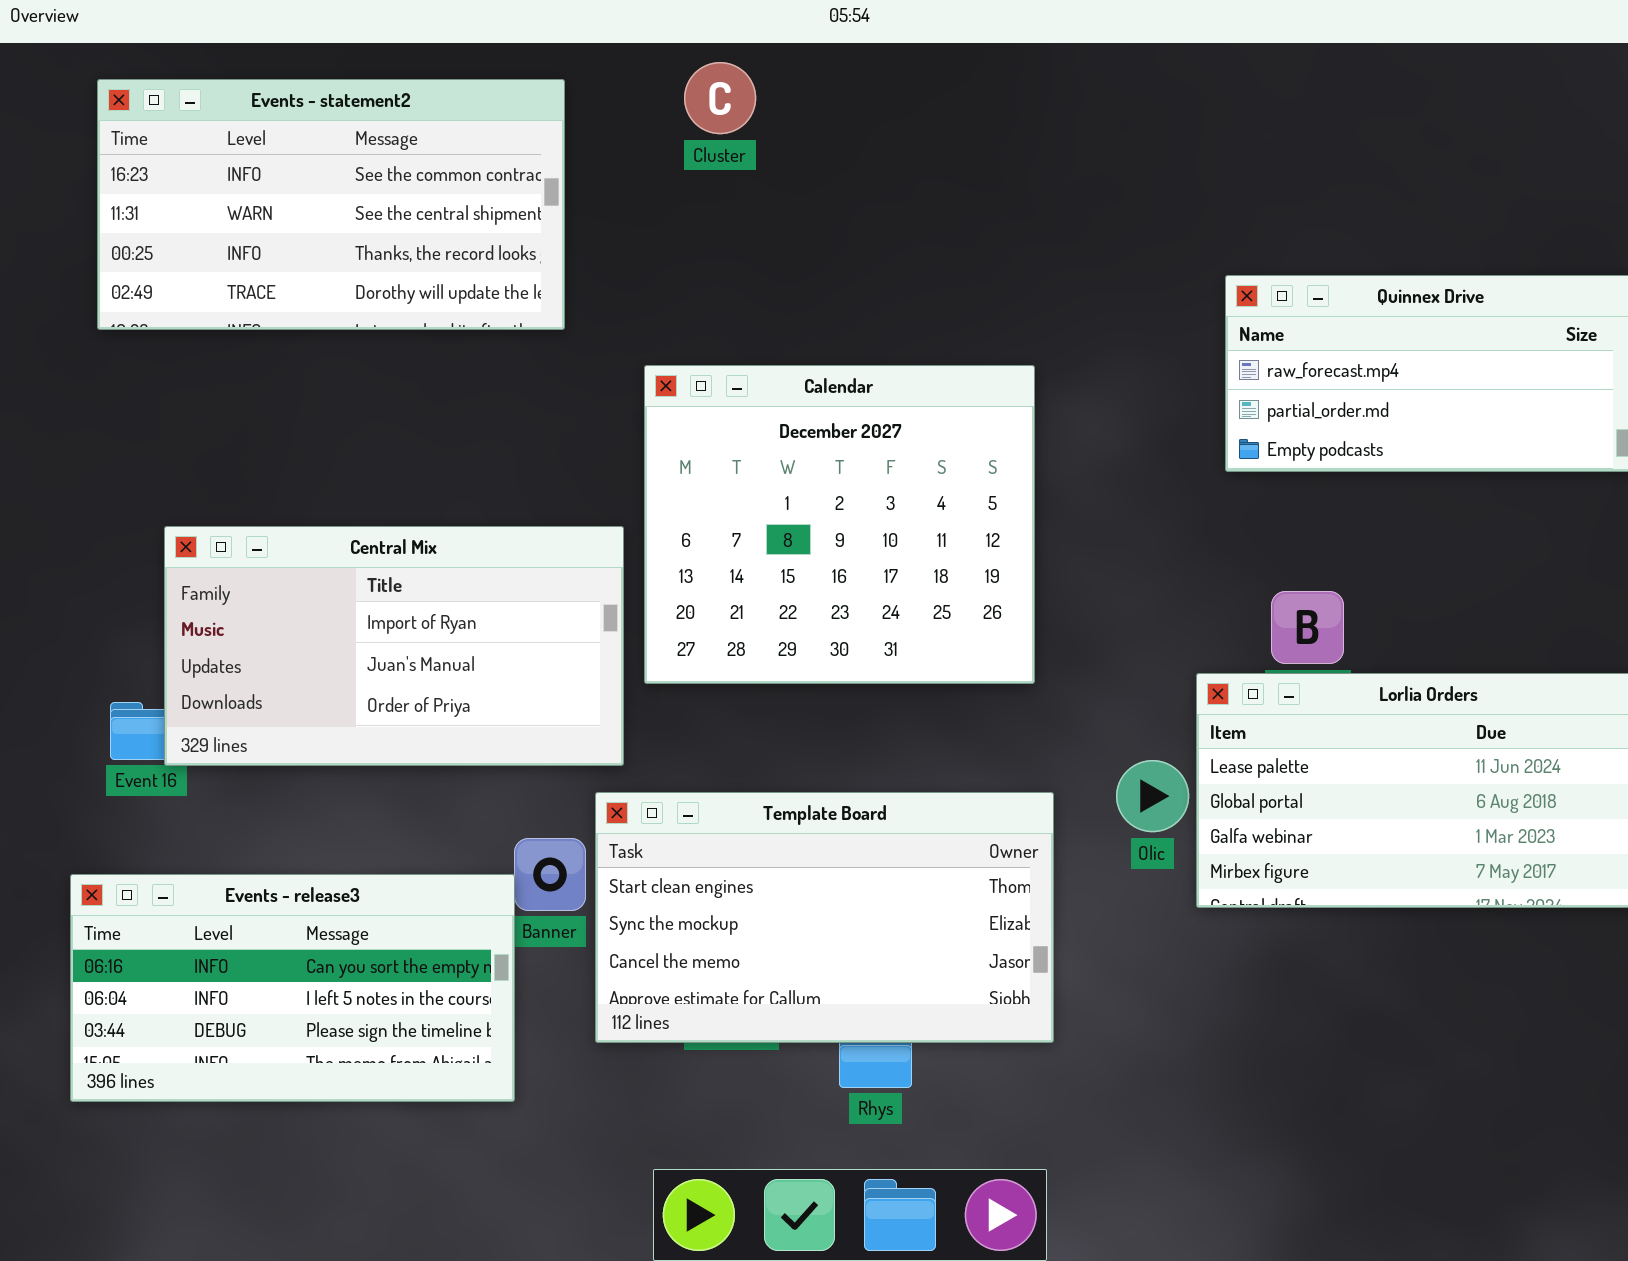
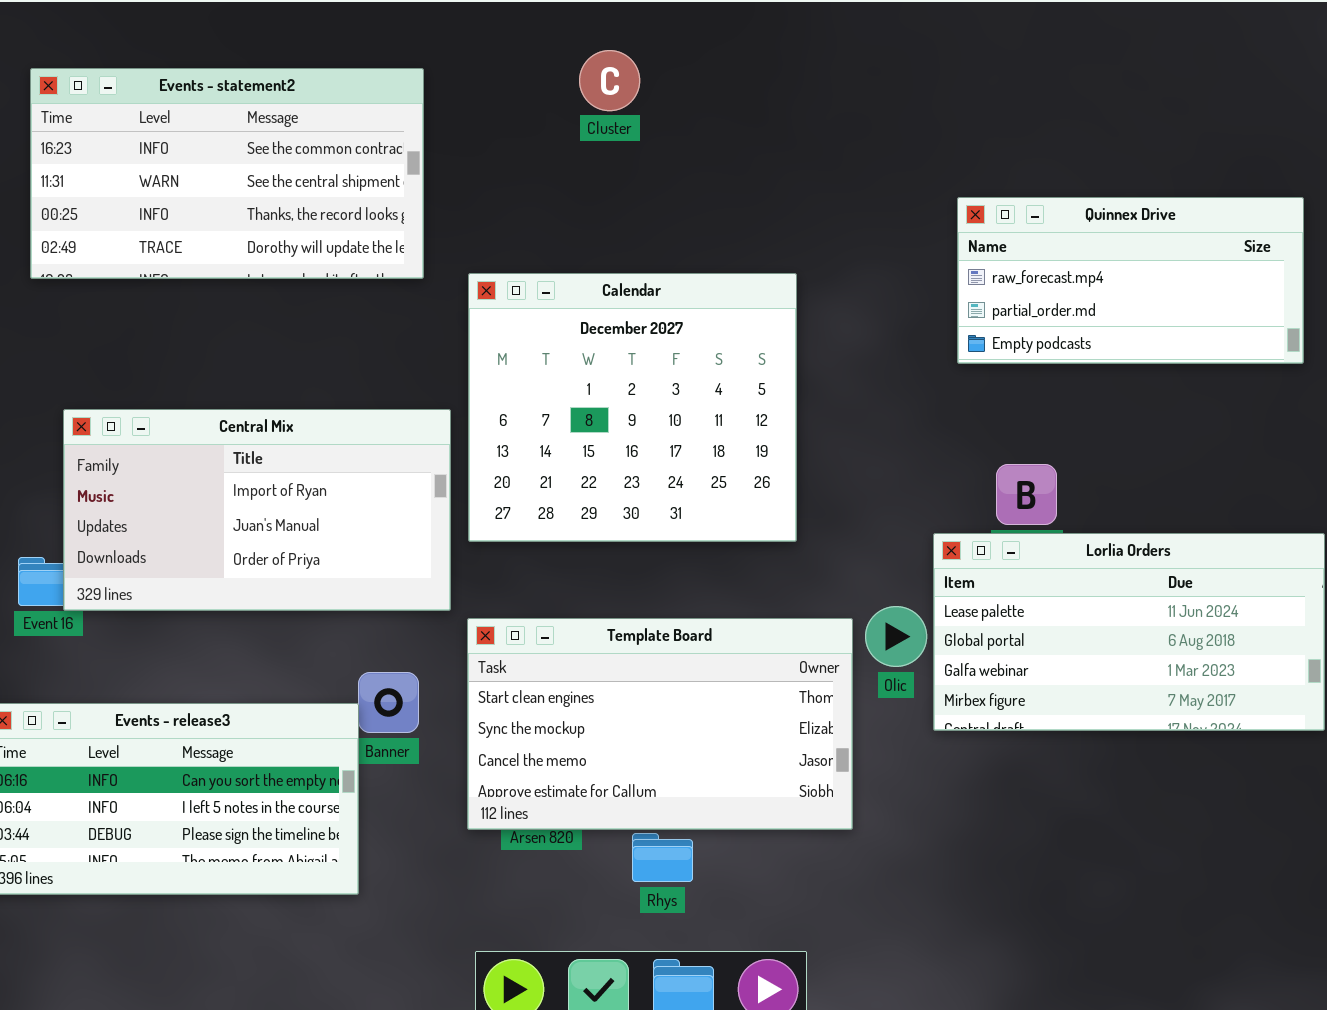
Cluster: [684,62,756,134] -> [579,50,640,111], moved
Events - statement2: [97,79,565,330] -> [30,68,424,279], moved
Template Board: [595,792,1054,1043] -> [467,618,853,830], moved

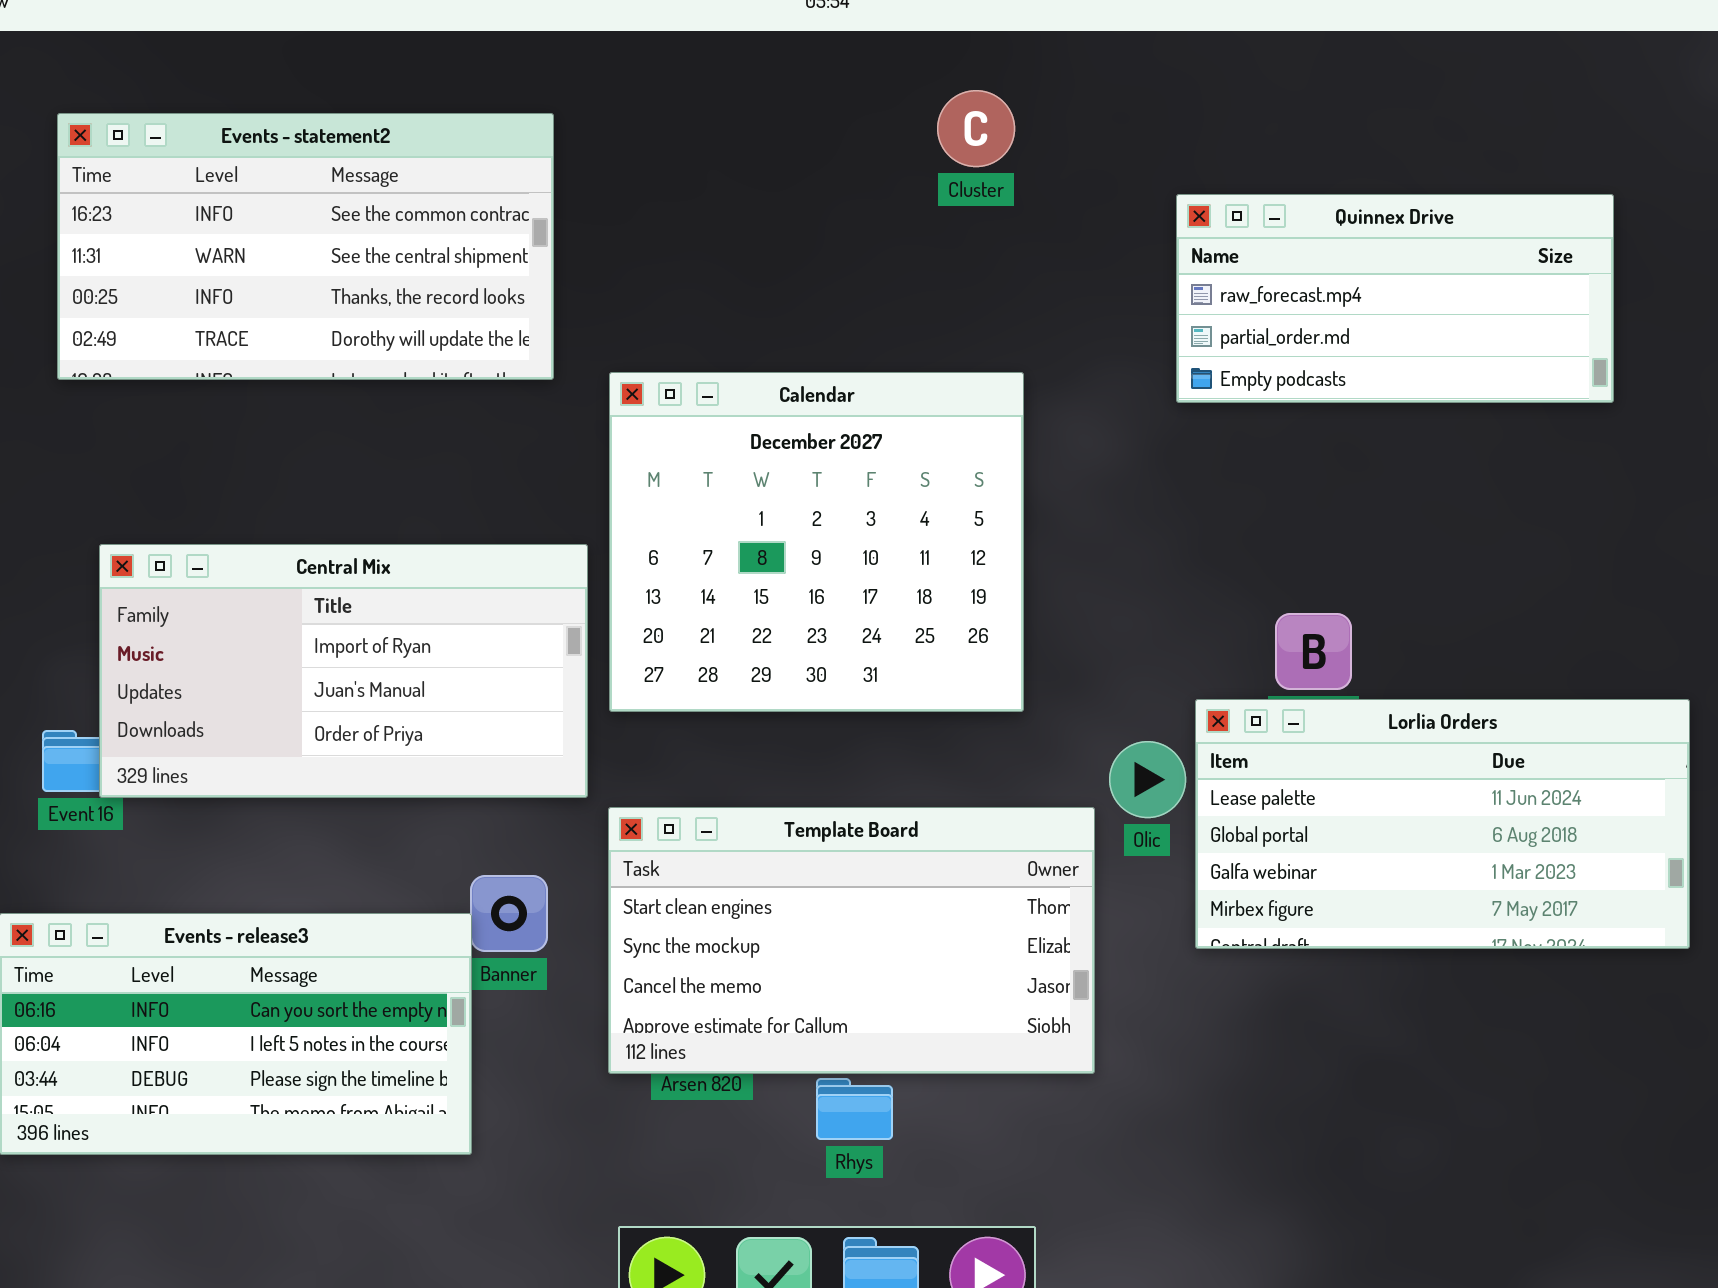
Cluster: [579,50,640,111] -> [937,90,1015,167], moved
Quinnex Drive: [957,197,1304,364] -> [1176,194,1614,403], moved
Olic: [865,606,927,667] -> [1109,741,1186,818], moved

